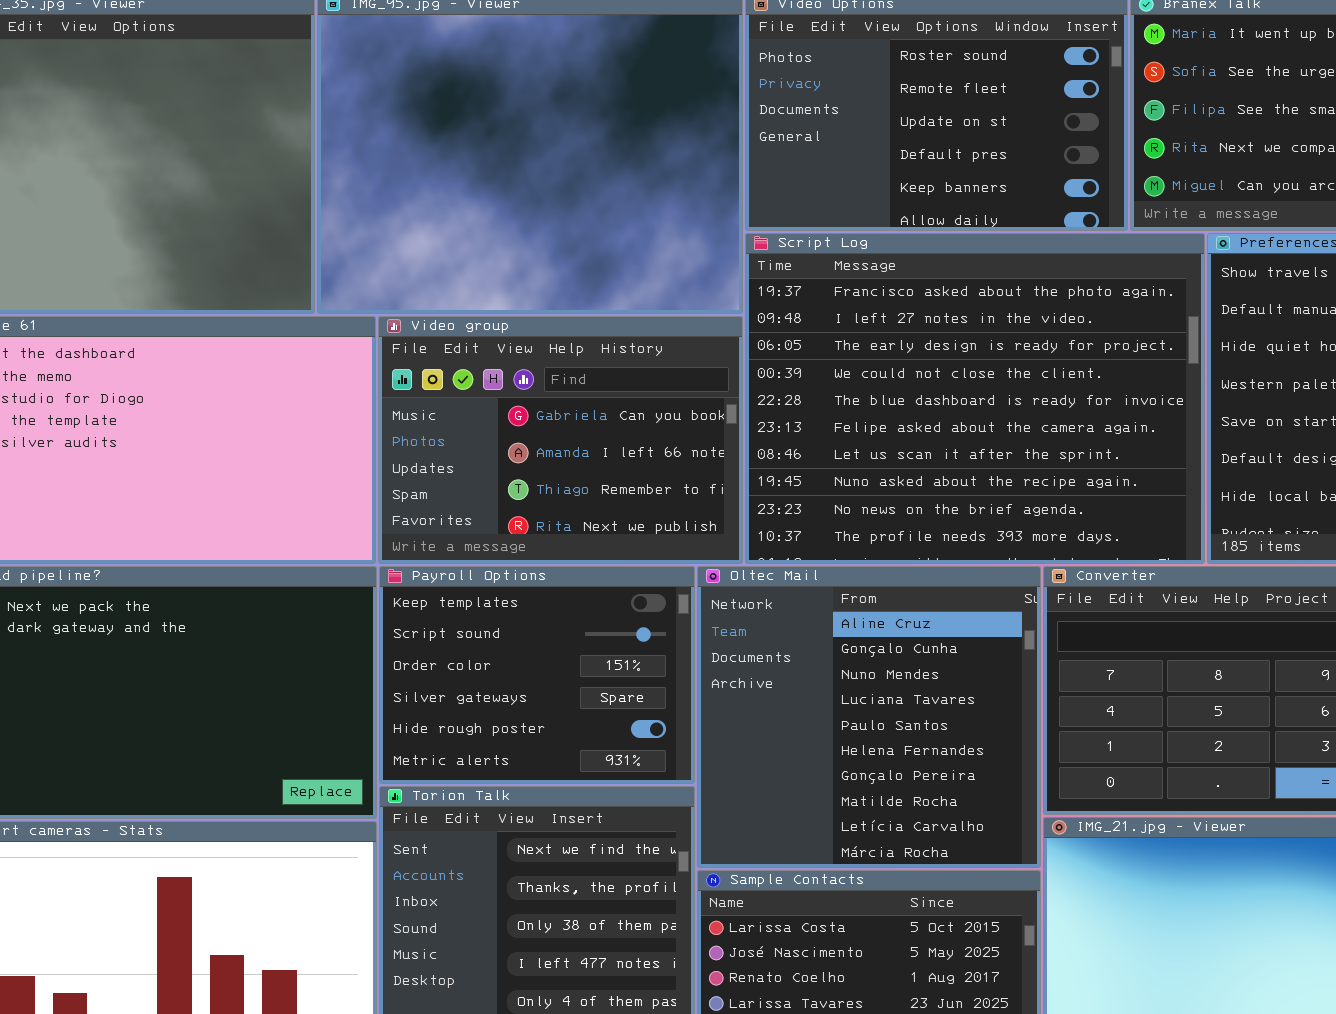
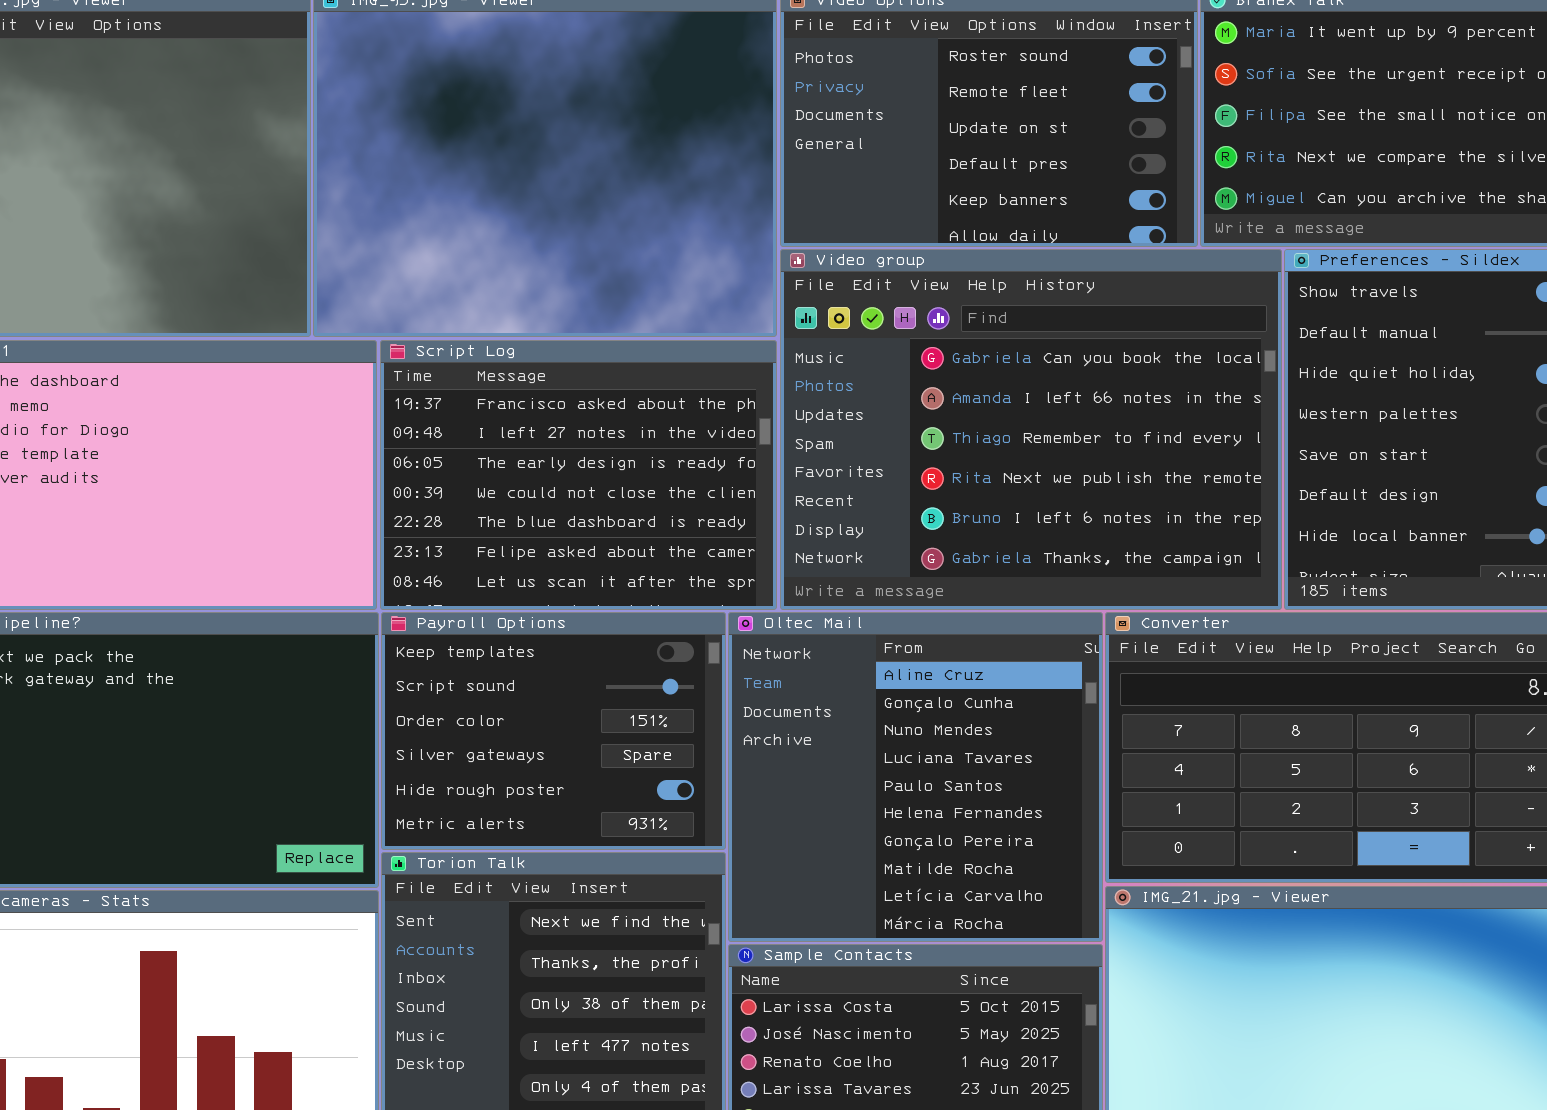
Script Log: [745,233,1205,564] -> [380,340,777,610], moved, resized
Video group: [378,316,743,564] -> [780,249,1282,610], moved, resized

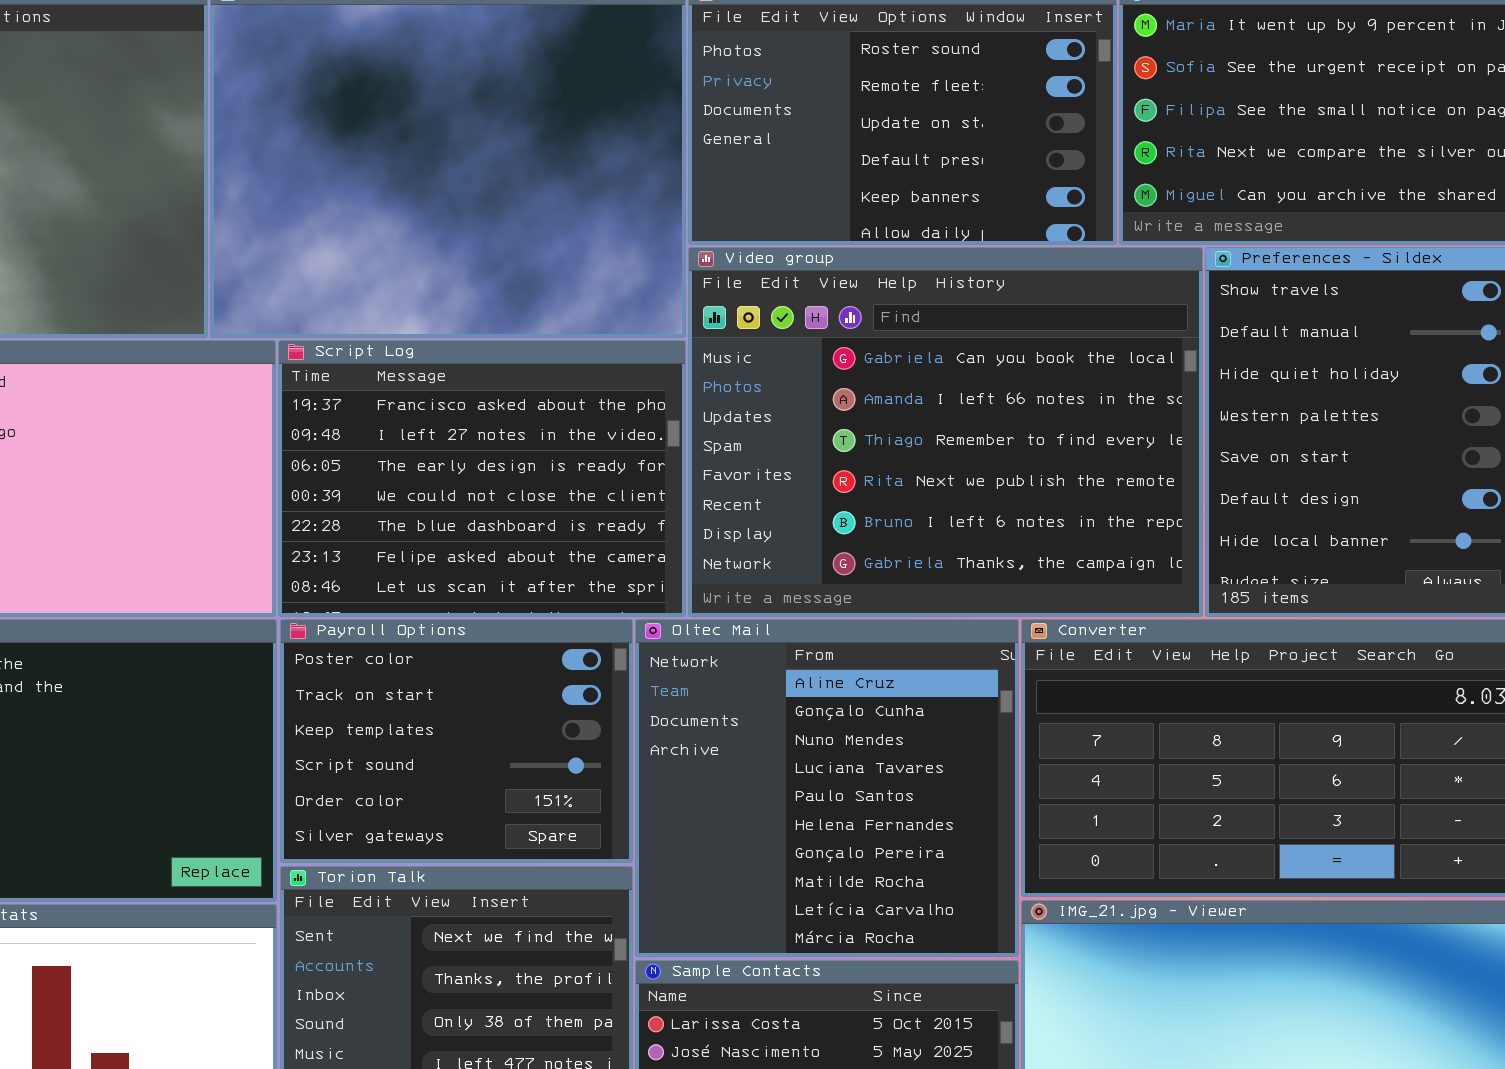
Payroll Options: [381,612,726,850] -> [280,619,633,863], scrolled up 2 rows

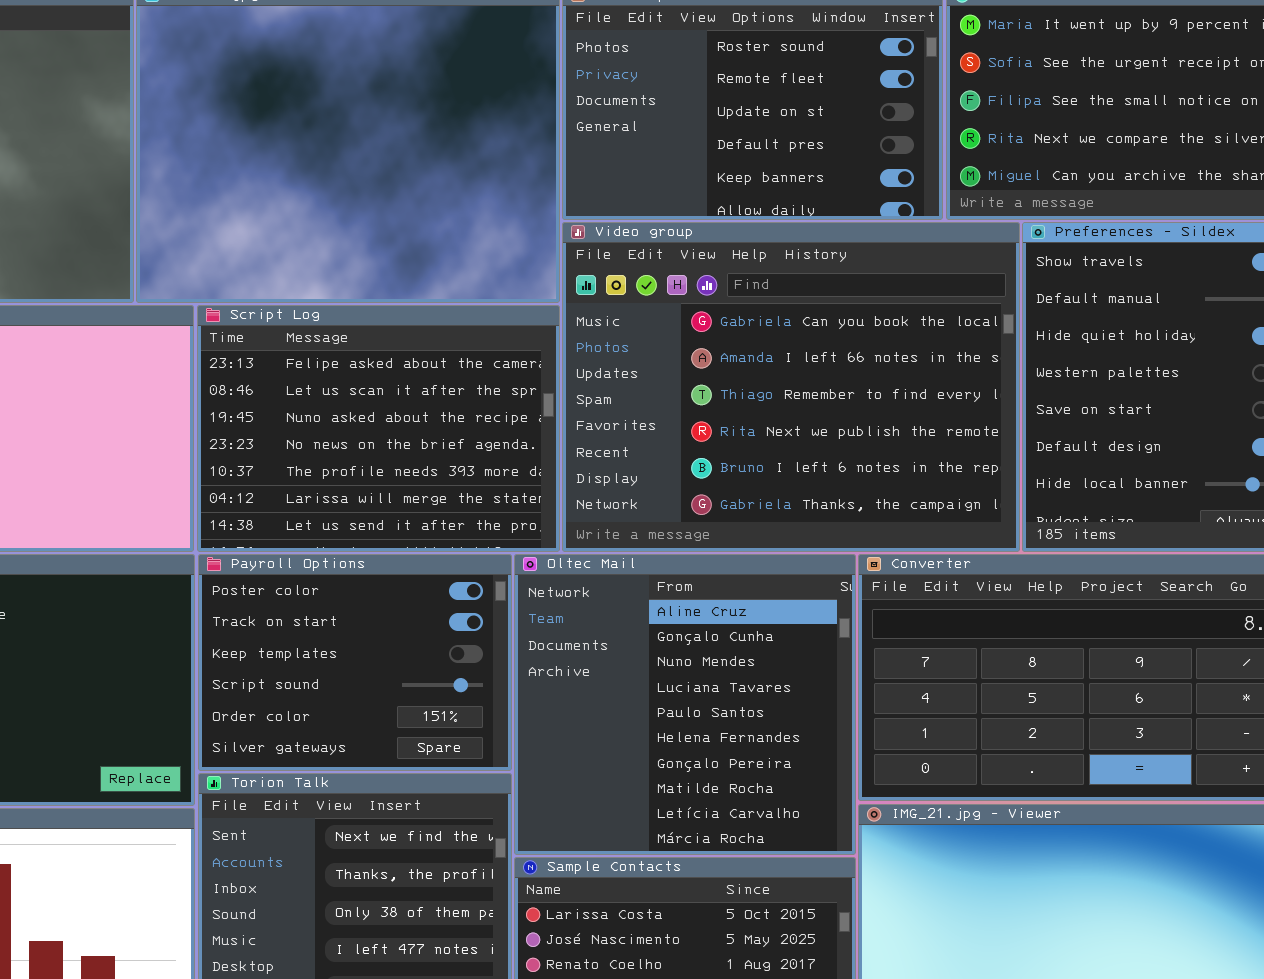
Script Log: [278,340,686,617] -> [197,305,560,552], scrolled down 5 rows

